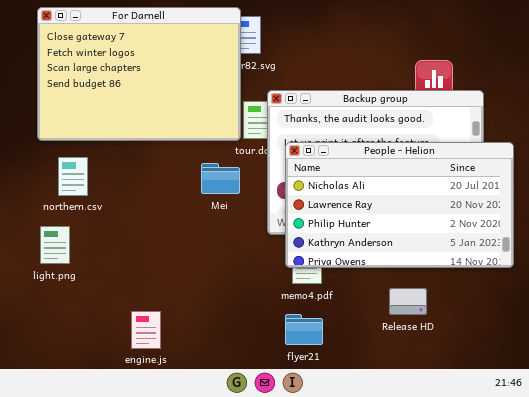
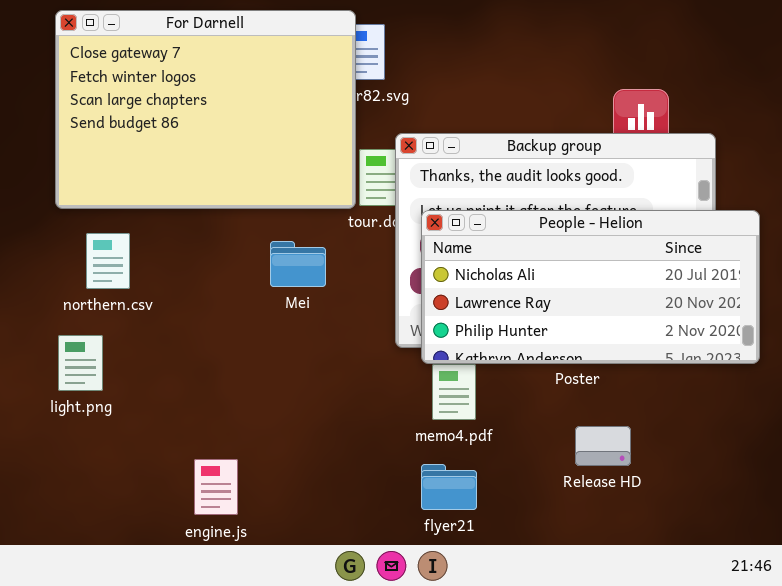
People - Helion: [285,142,514,268] -> [421,210,760,364], resized
Mei: [201,163,240,194] -> [270,241,326,287], moved

